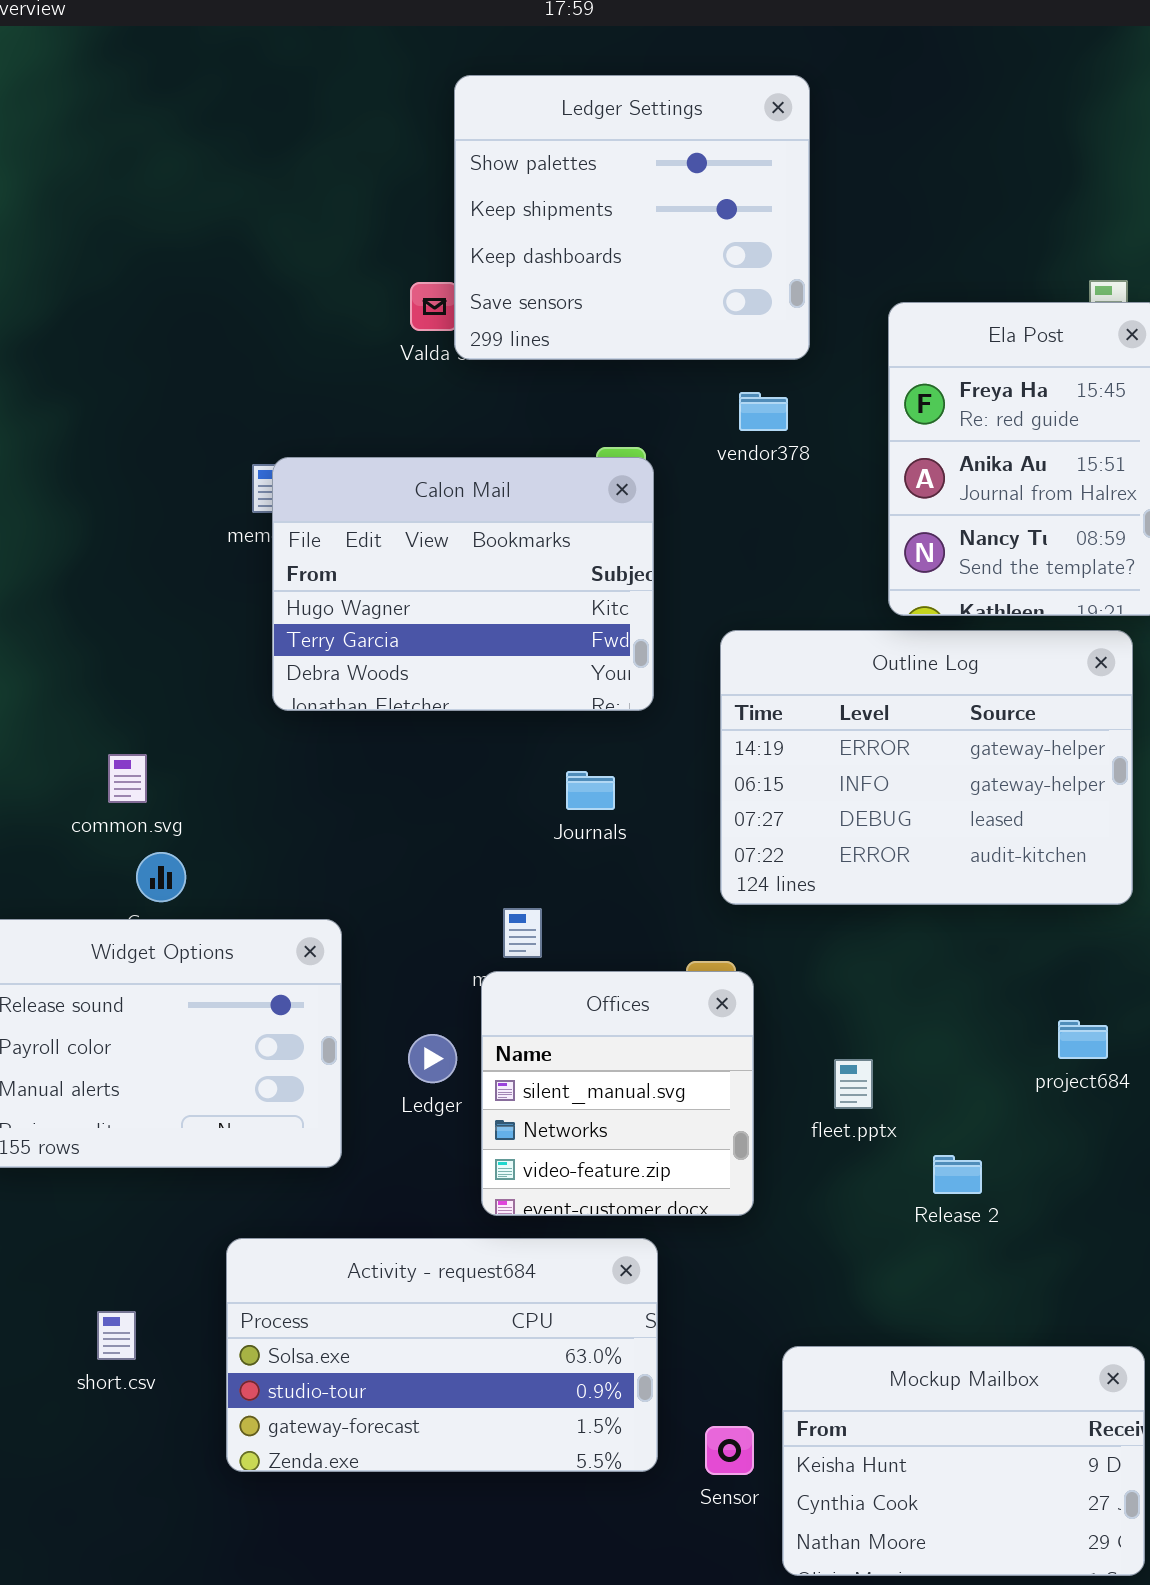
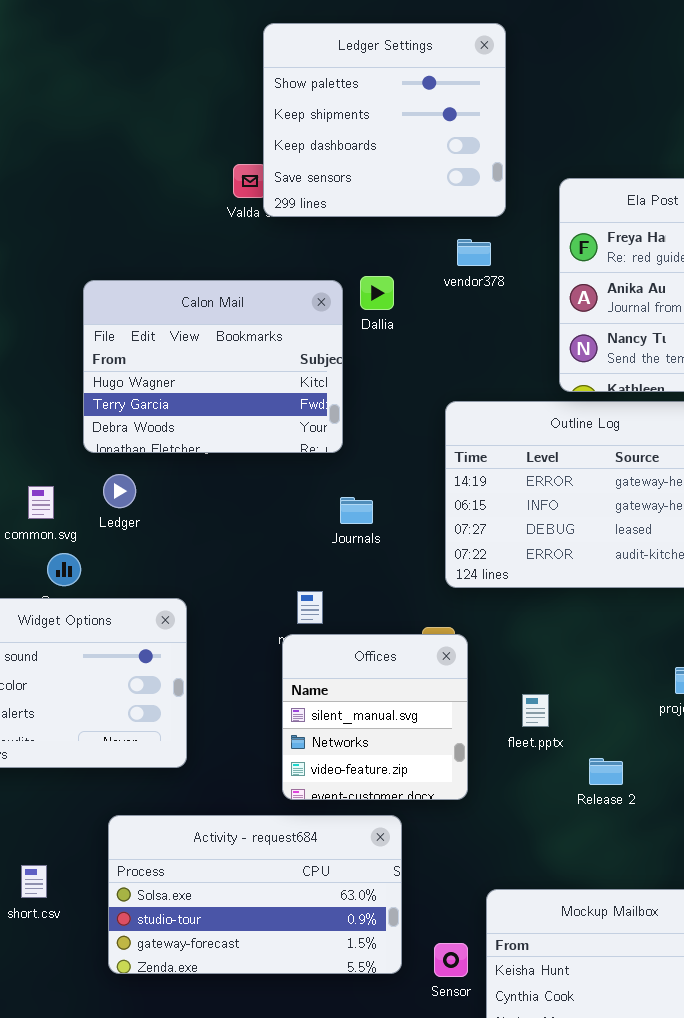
Calon Mail: [272,457,654,711] -> [83,280,343,453], moved
Ledger: [408,1034,457,1083] -> [103,474,136,508], moved

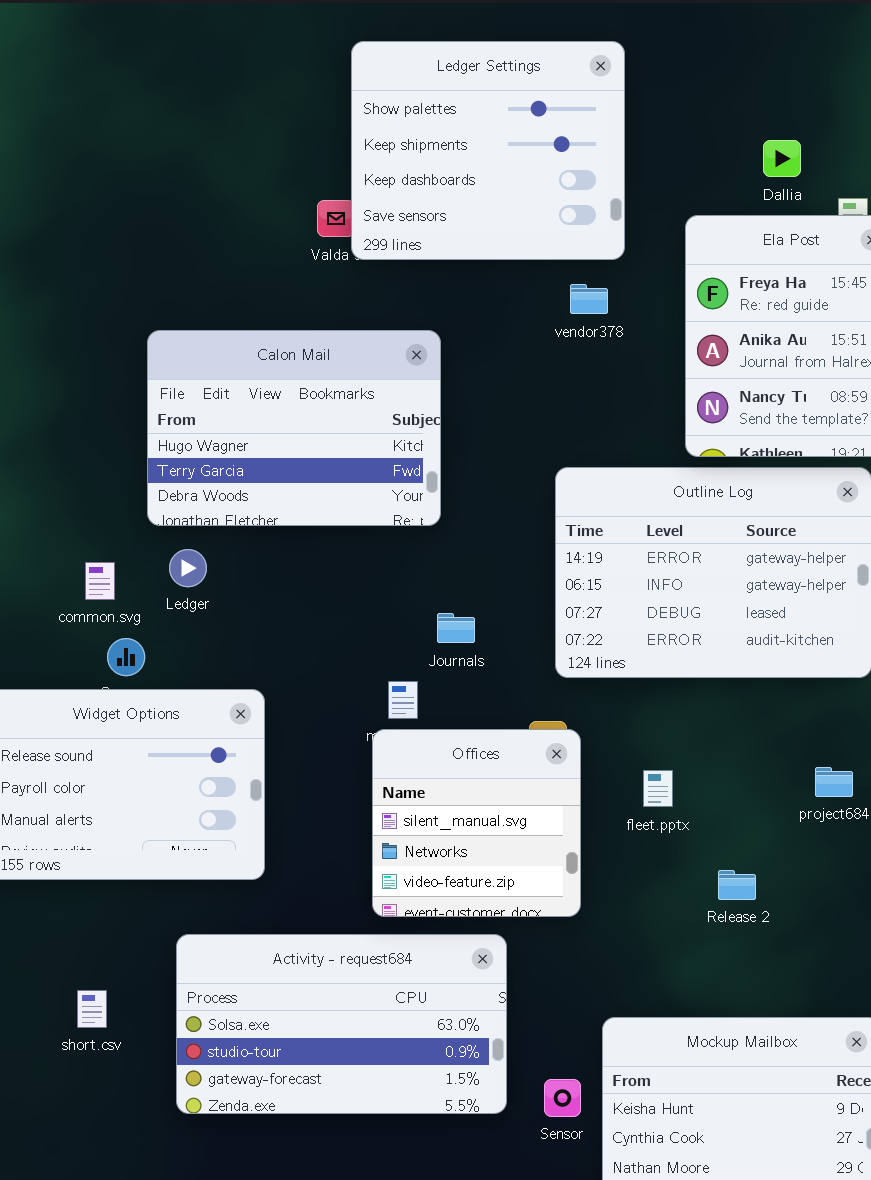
Dallia: [360,276,394,310] -> [763,140,801,177], moved
Journals: [340,497,373,524] -> [437,613,475,643], moved
fleet.pptx: [522,694,549,727] -> [643,770,673,807], moved

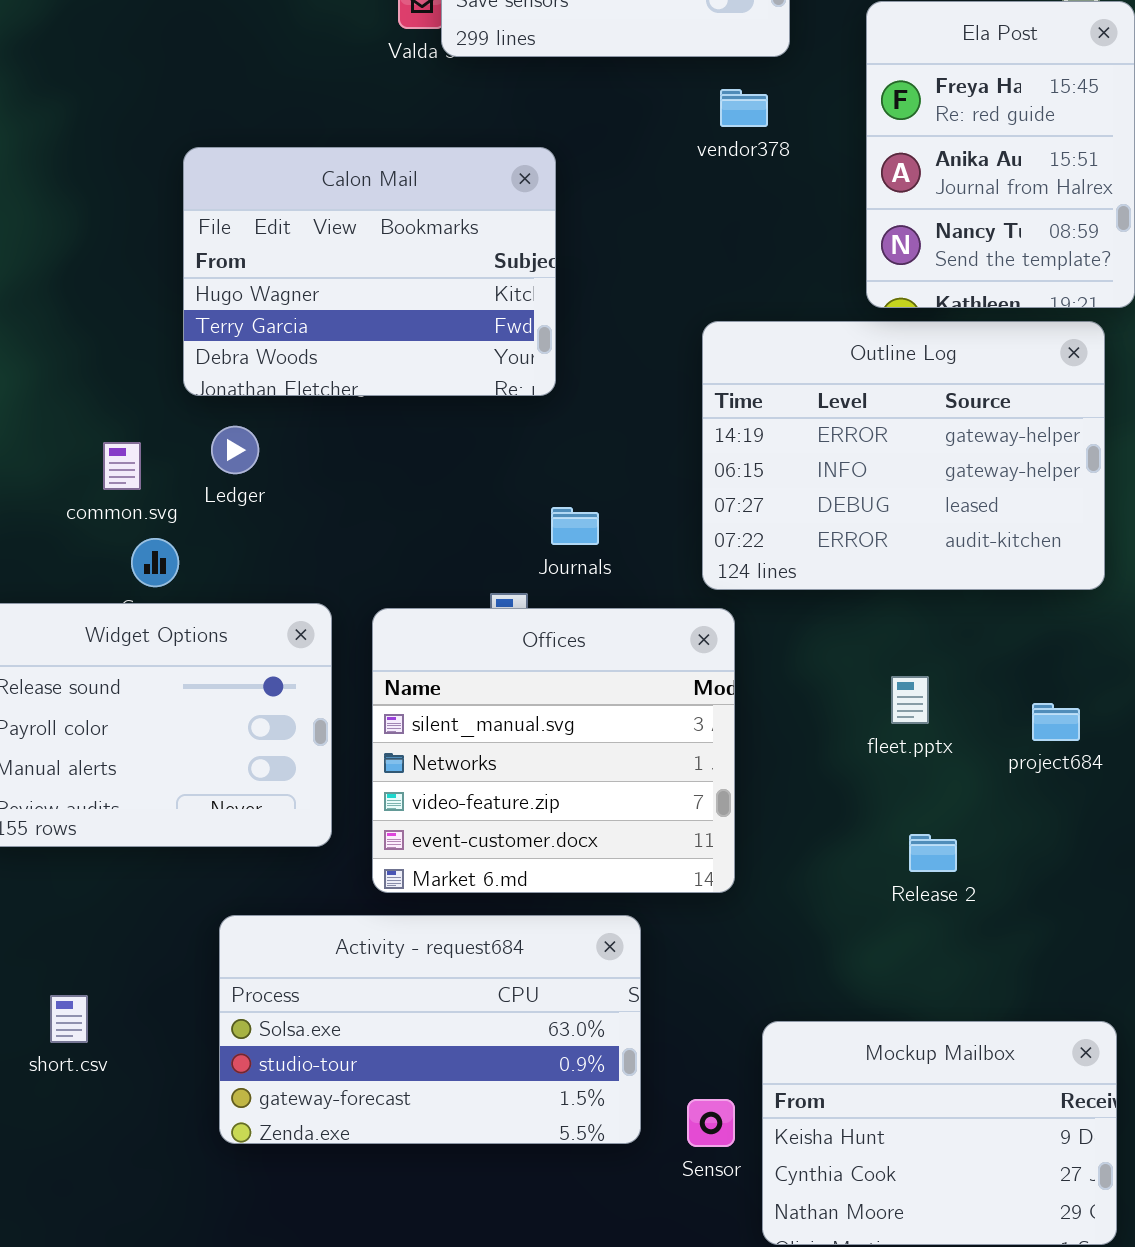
Offices: [372,729,581,917] -> [372,608,735,893], resized
fleet.pptx: [643,770,673,807] -> [891,676,929,724], moved
short.csv: [77,990,107,1028] -> [50,995,88,1043], moved

